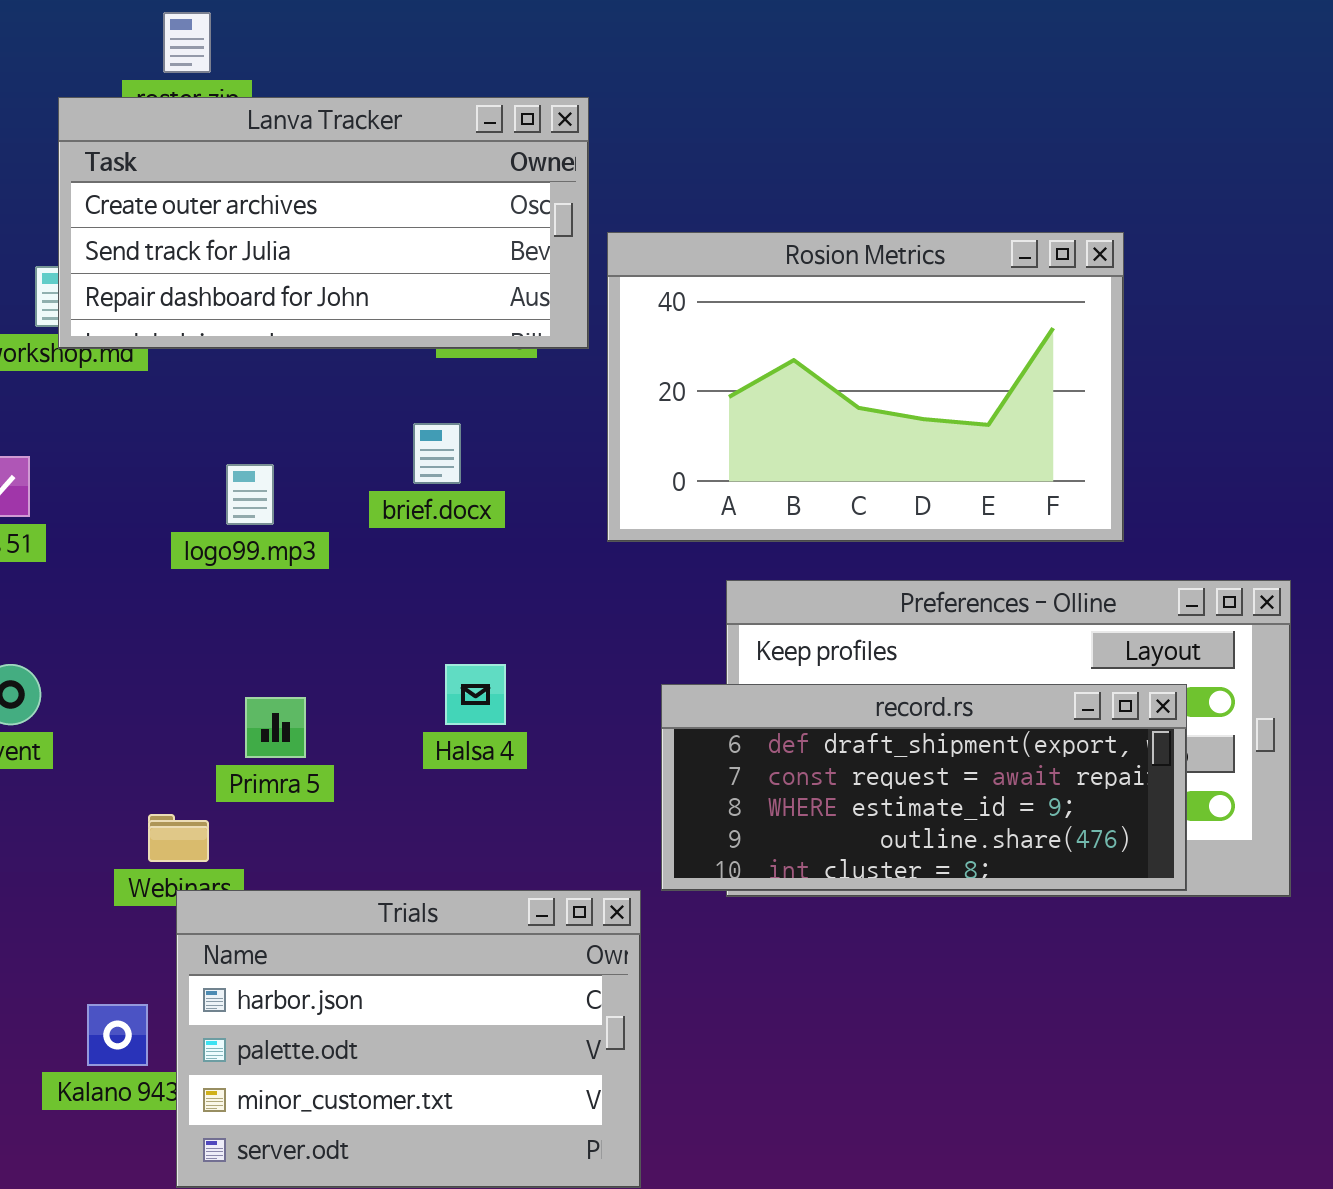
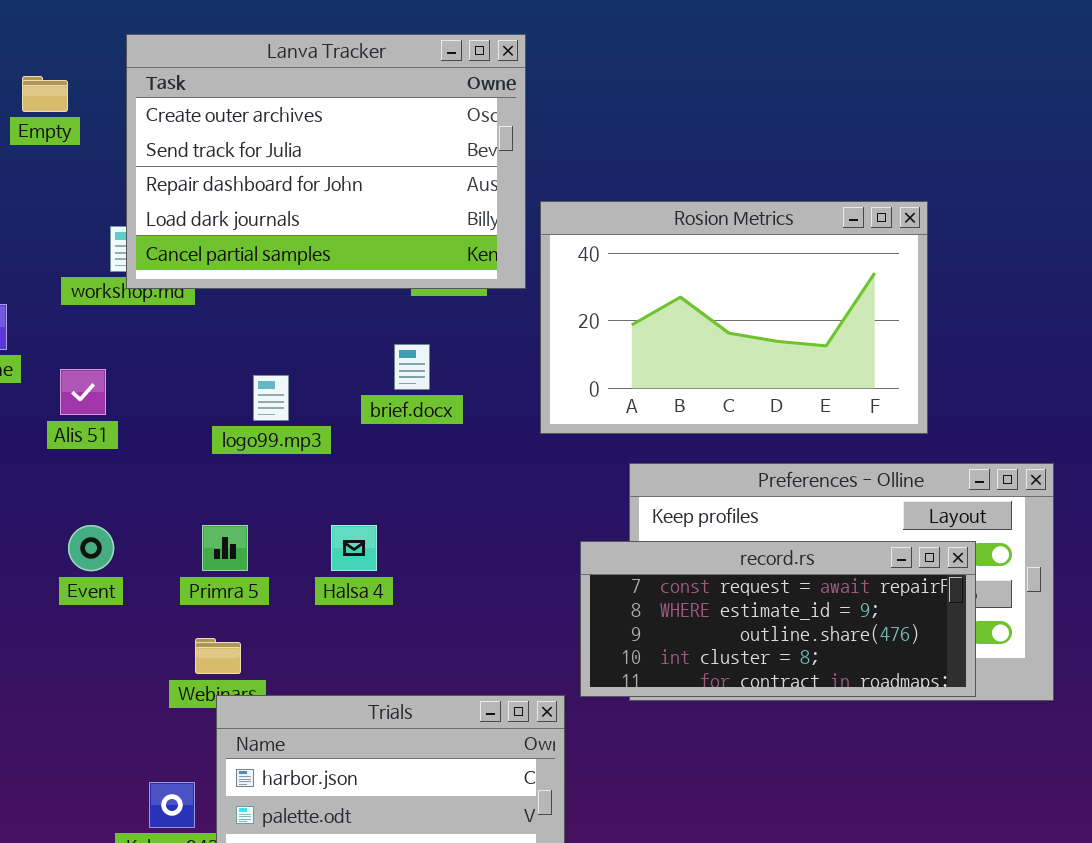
Lanva Tracker: [58,97,589,349] -> [126,34,526,289], resized
Halsa 4: [445,664,506,725] -> [331,525,377,571], moved
record.rs: [661,684,1187,891] -> [580,541,976,697], scrolled down 1 row
Primra 5: [245,697,306,758] -> [202,525,248,571], moved

